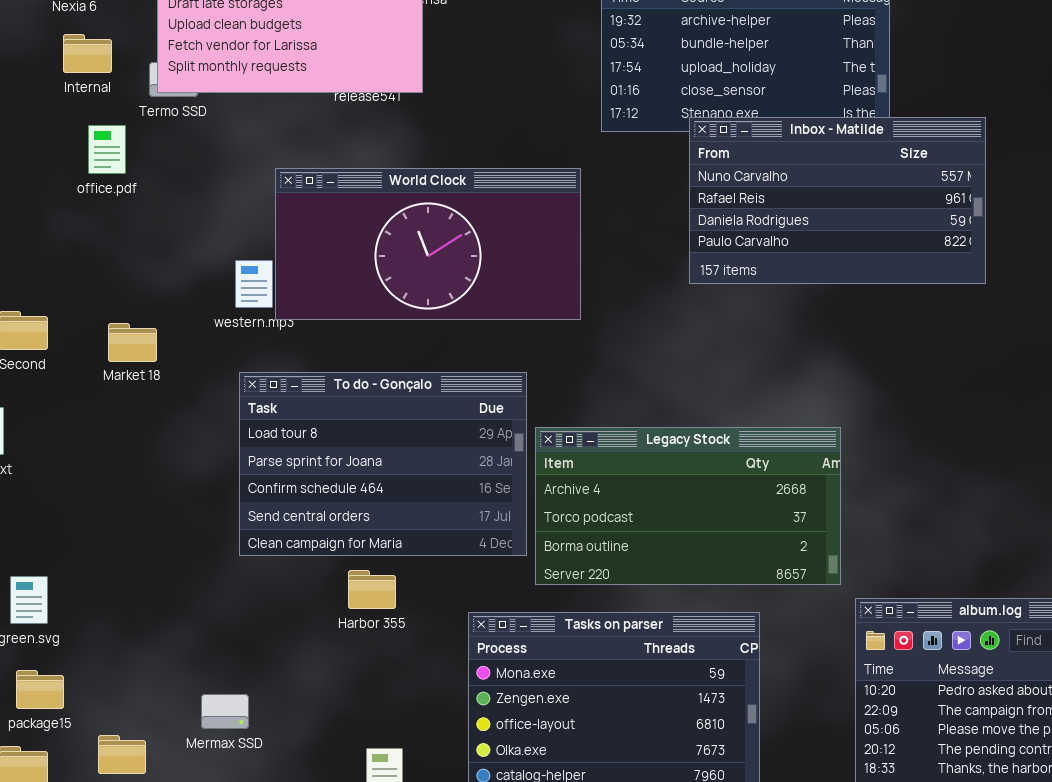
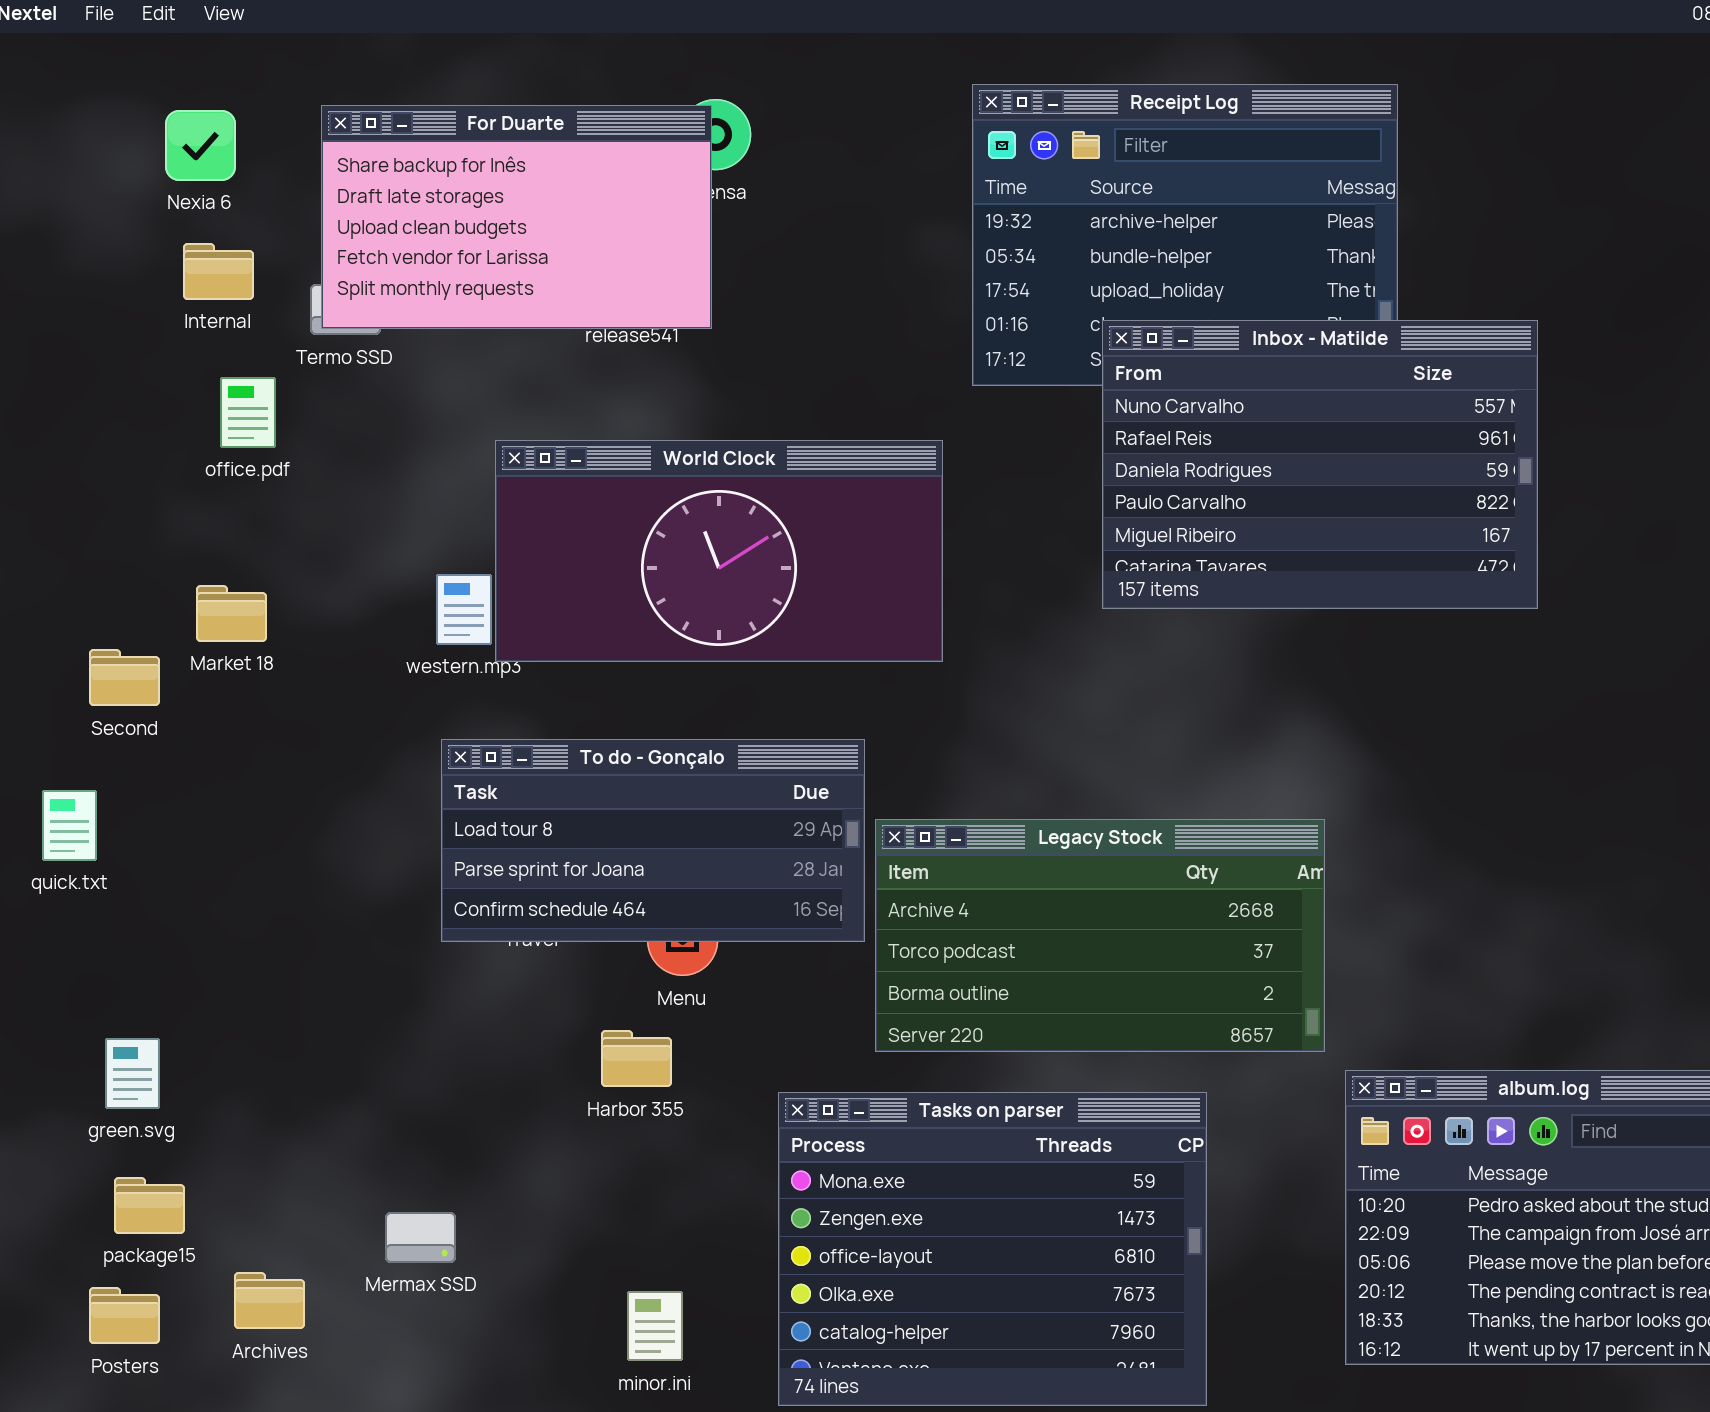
Inbox - Matilde: [689,117,986,284] -> [1102,320,1538,609], resized
Market 18: [108,323,157,362] -> [196,585,267,642], moved
To do - Gonçalo: [239,372,527,556] -> [441,739,865,942], resized

